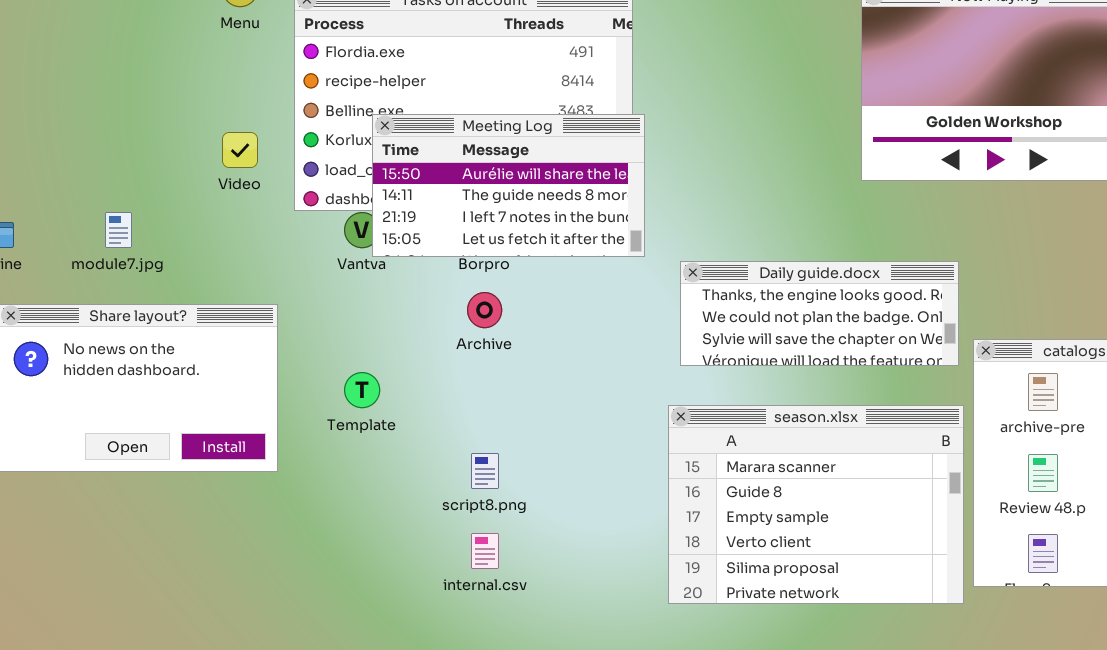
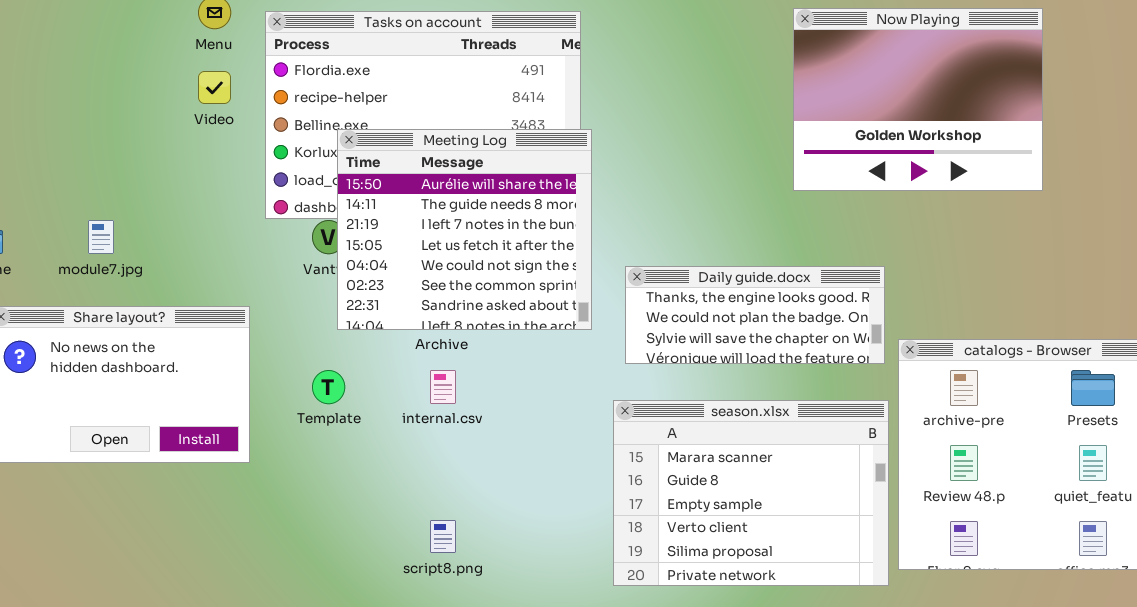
Meeting Log: [372,114,645,257] -> [337,129,592,330], resized
Video: [222,132,258,168] -> [198,71,231,104], moved
script8.png: [471,453,499,489] -> [430,520,456,553], moved
internal.csv: [471,533,499,569] -> [430,370,456,404], moved

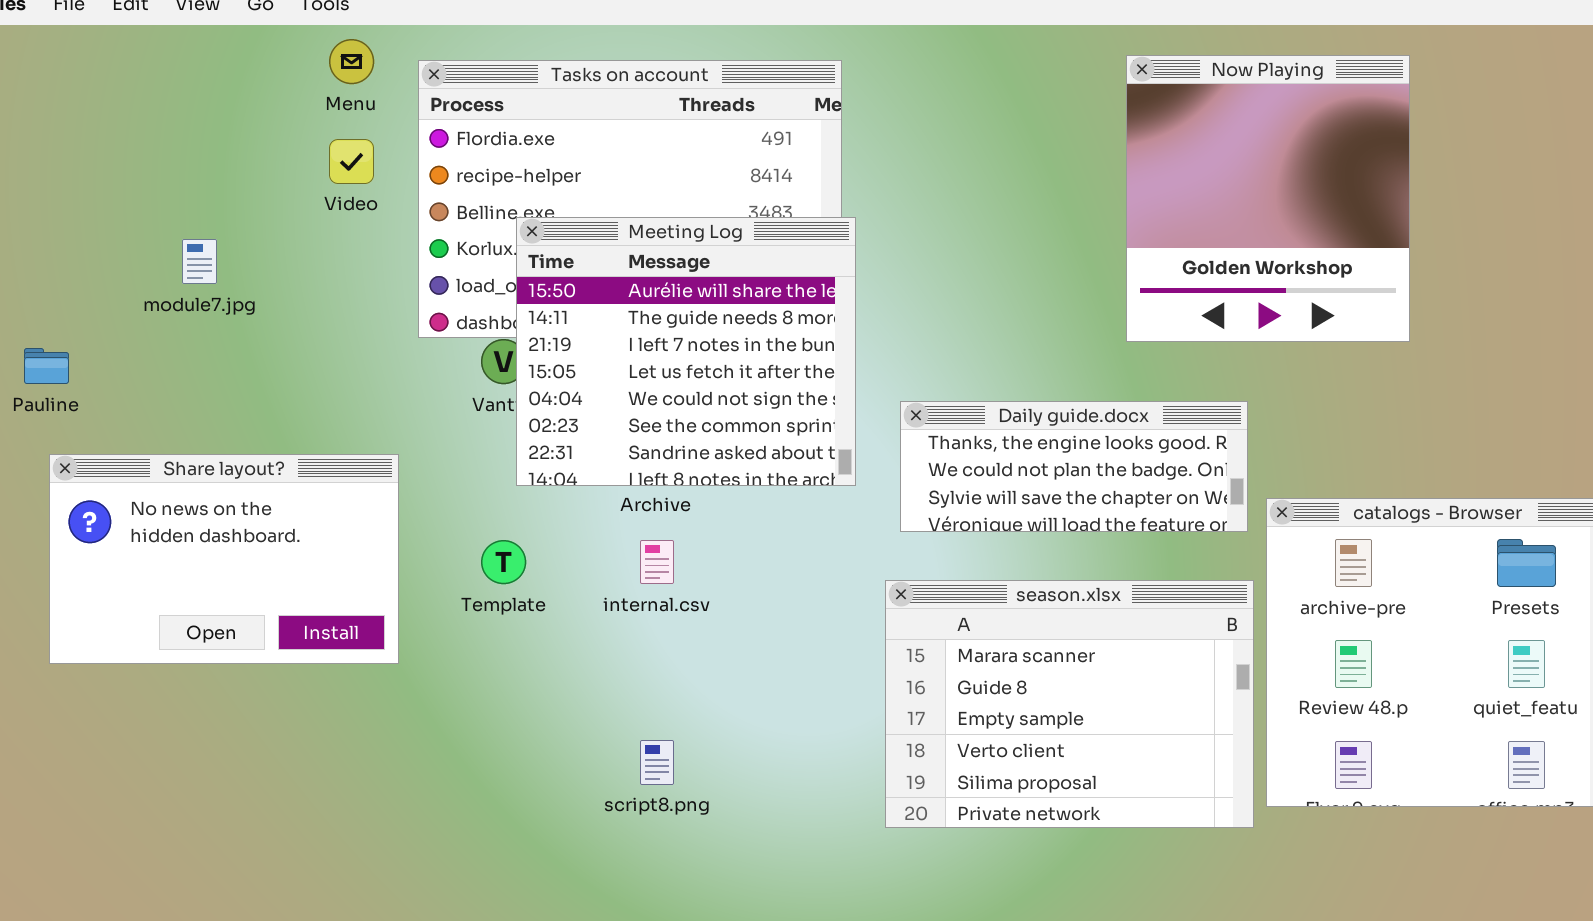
Now Playing: [793,8,1043,191] -> [1126,55,1410,342], resized
module7.jpg: [88,220,114,254] -> [182,239,217,284], moved

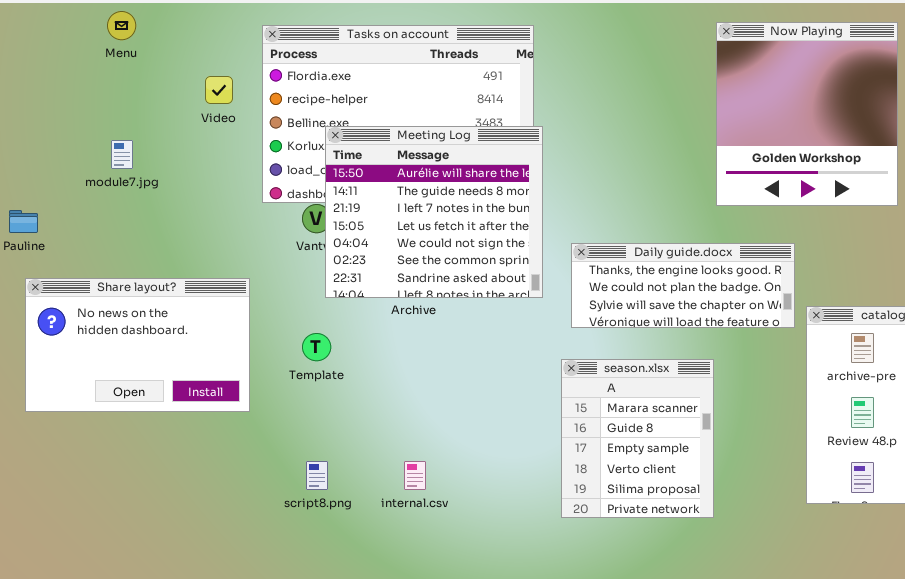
Menu: [329,39,374,84] -> [107,11,136,40], moved
internal.csv: [640,540,674,584] -> [404,461,426,490], moved
season.xlsx: [885,580,1254,828] -> [561,359,714,518], resized
script8.png: [640,740,674,785] -> [306,461,328,490], moved

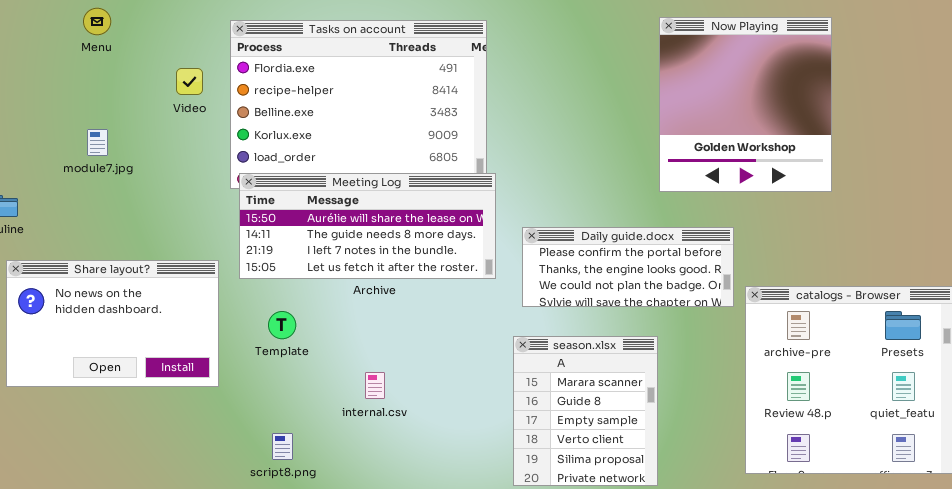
Meeting Log: [325,126,543,298] -> [239,173,496,279], resized
Daily guide.docx: [571,243,795,328] -> [522,227,734,307], scrolled up 1 row
internal.csv: [404,461,426,490] -> [365,372,385,399], moved

